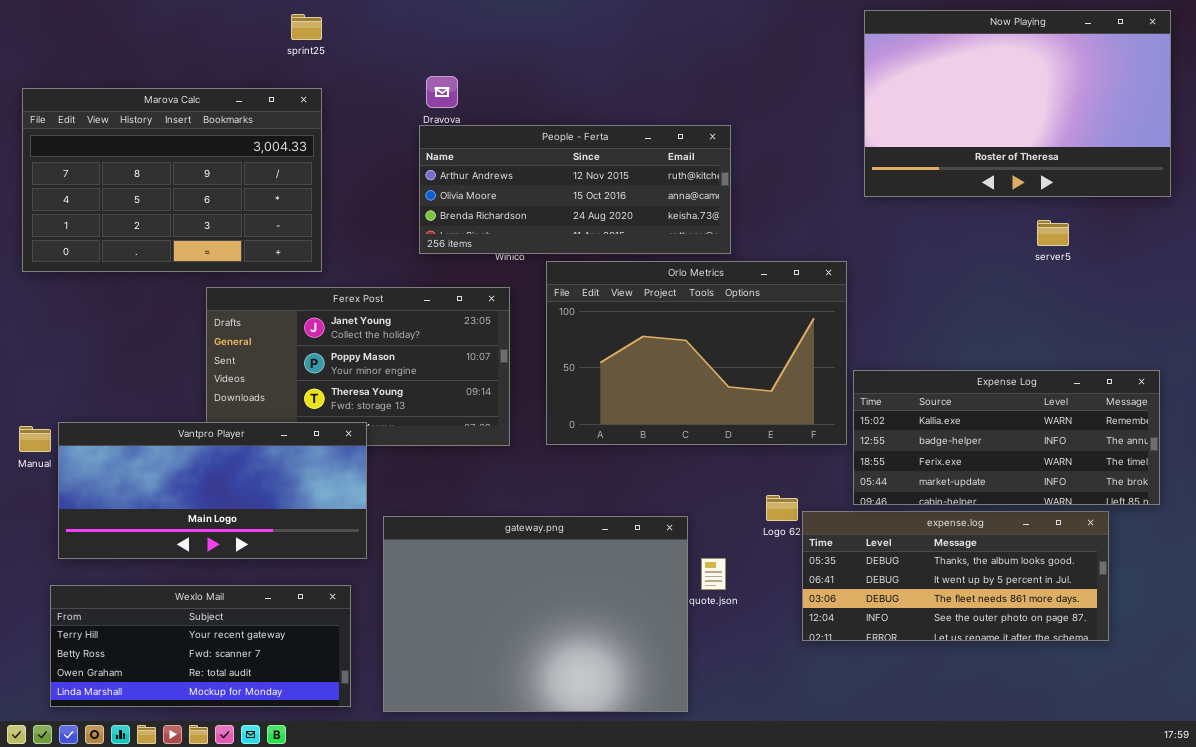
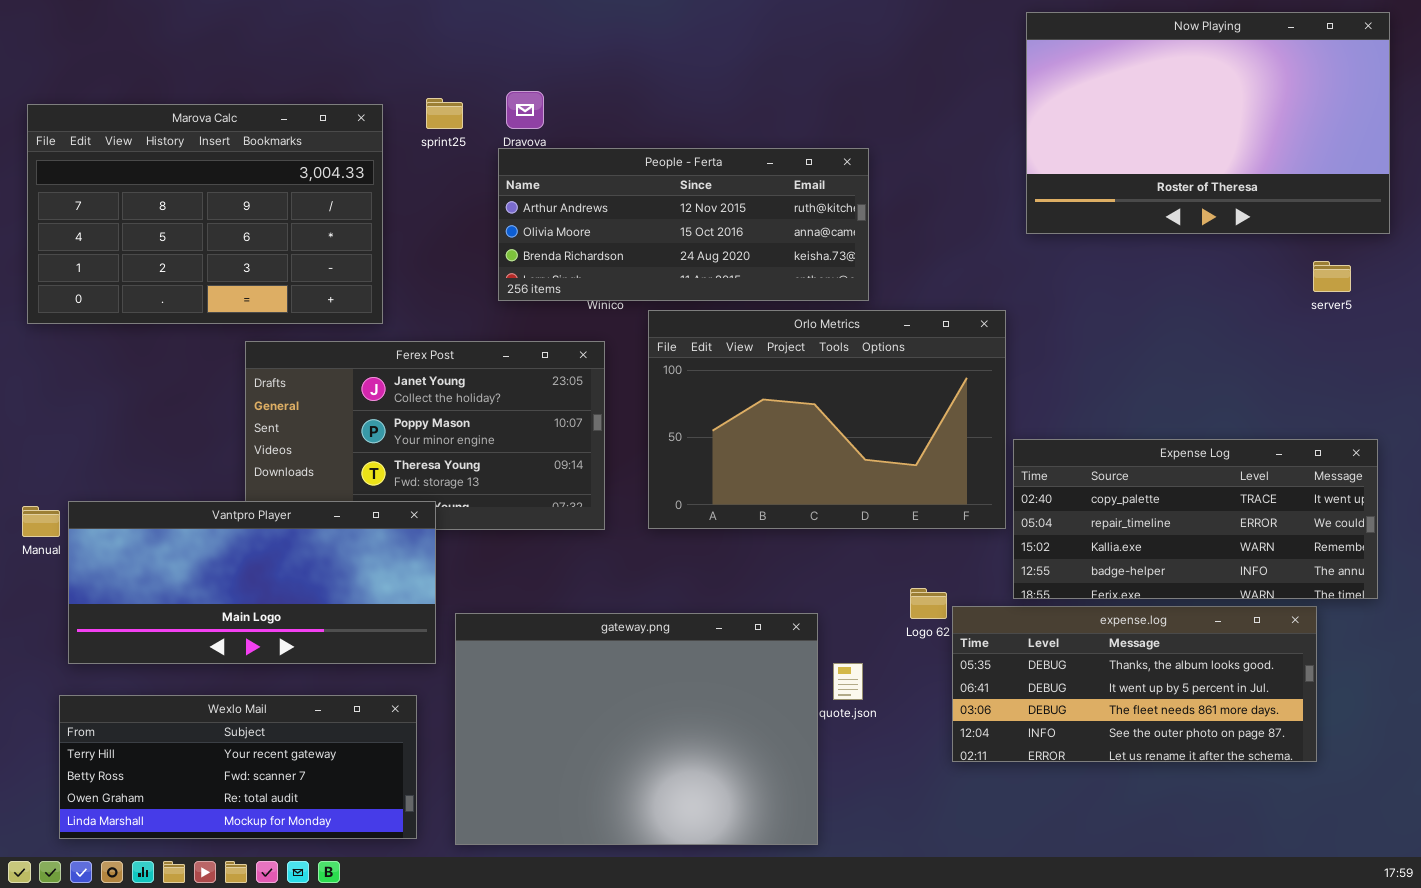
sprint25: [291,14,322,40] -> [426,98,463,129], moved
server5: [1037,220,1069,246] -> [1313,261,1351,292], moved
Expense Log: [853,370,1160,505] -> [1013,439,1378,599], scrolled up 2 rows

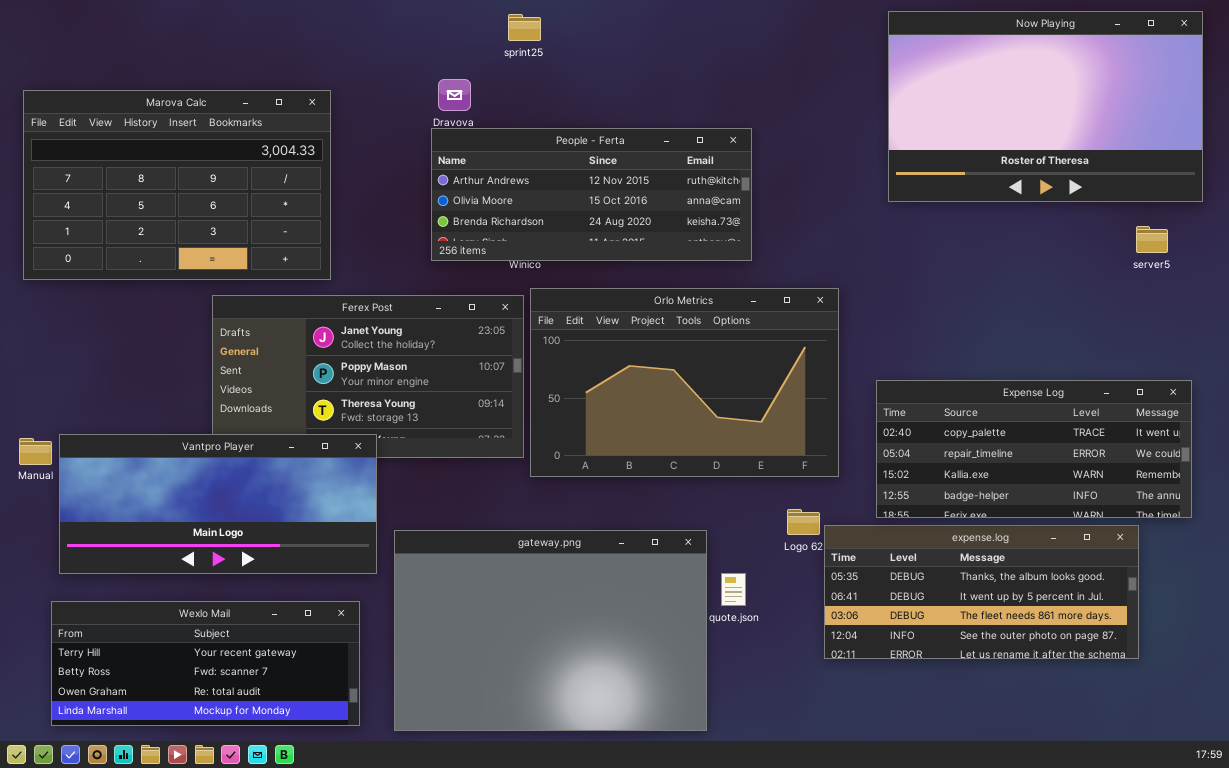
sprint25: [426,98,463,129] -> [508,14,541,41], moved
Orlo Metrics: [648,310,1006,529] -> [530,288,839,477], moved

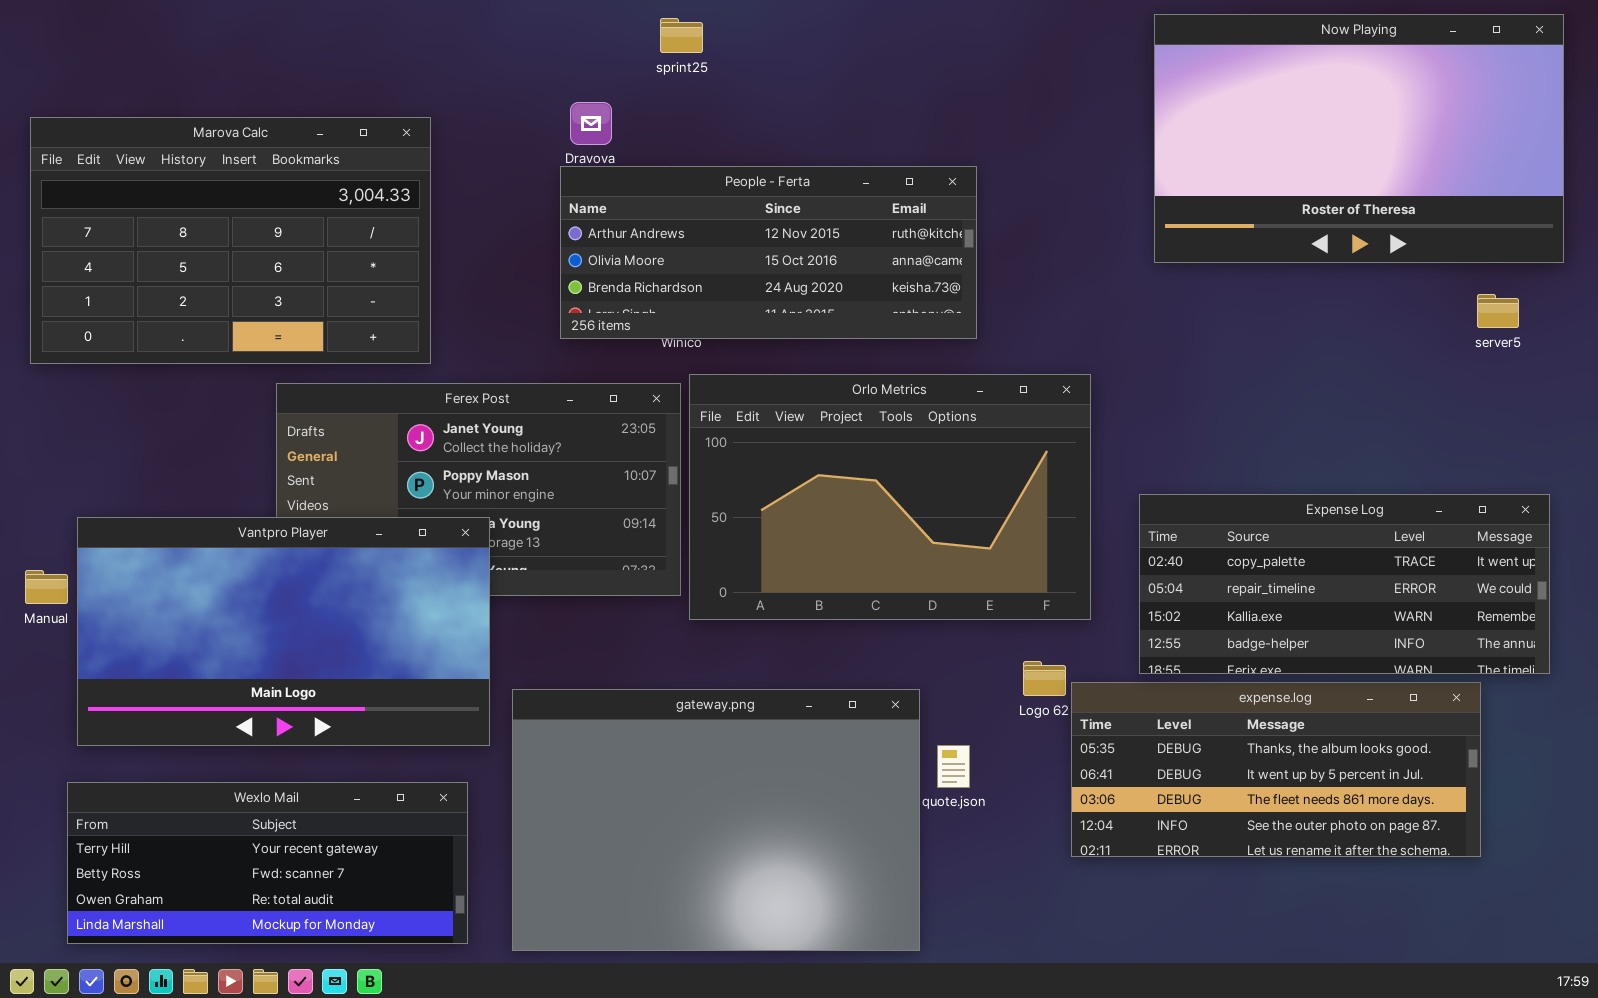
Vantpro Player: [59,434,377,574] -> [77,517,490,746], resized

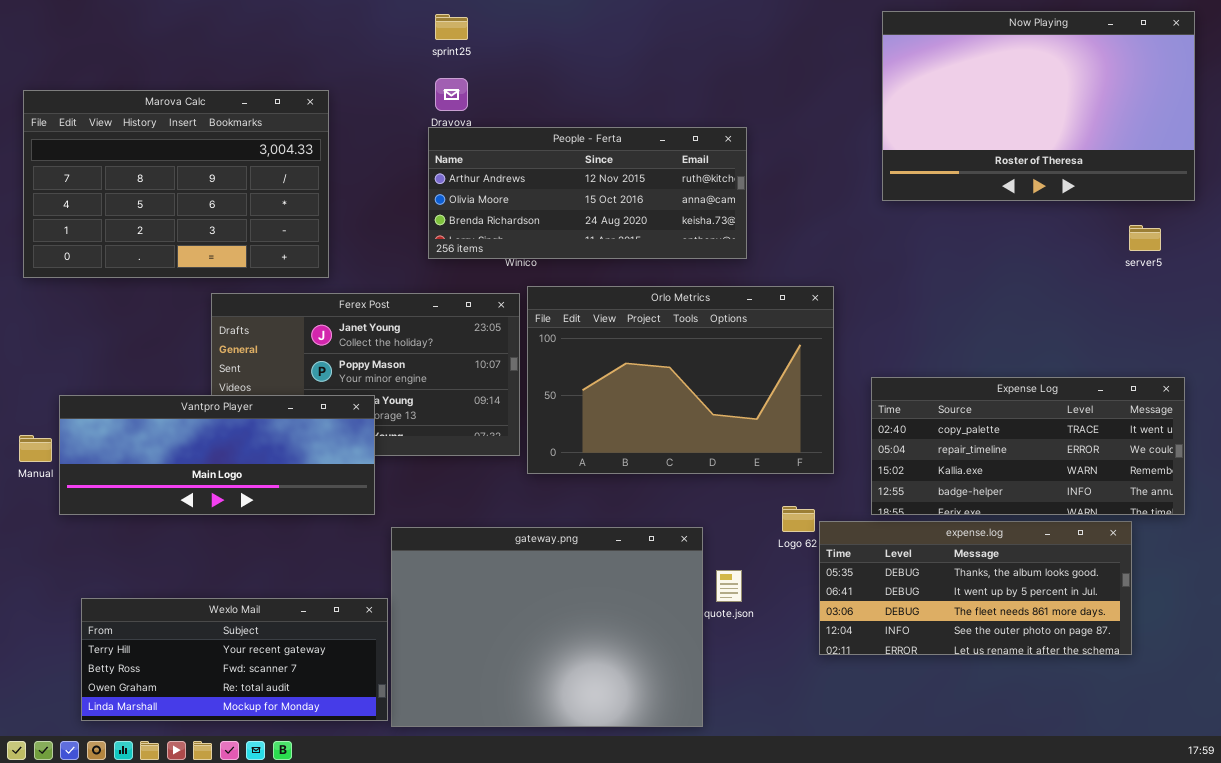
sprint25: [660,18,703,53] -> [435,14,468,40], moved
Vantpro Player: [77,517,490,746] -> [59,395,375,515], resized
Wexlo Mail: [67,782,468,944] -> [81,598,388,721], moved

